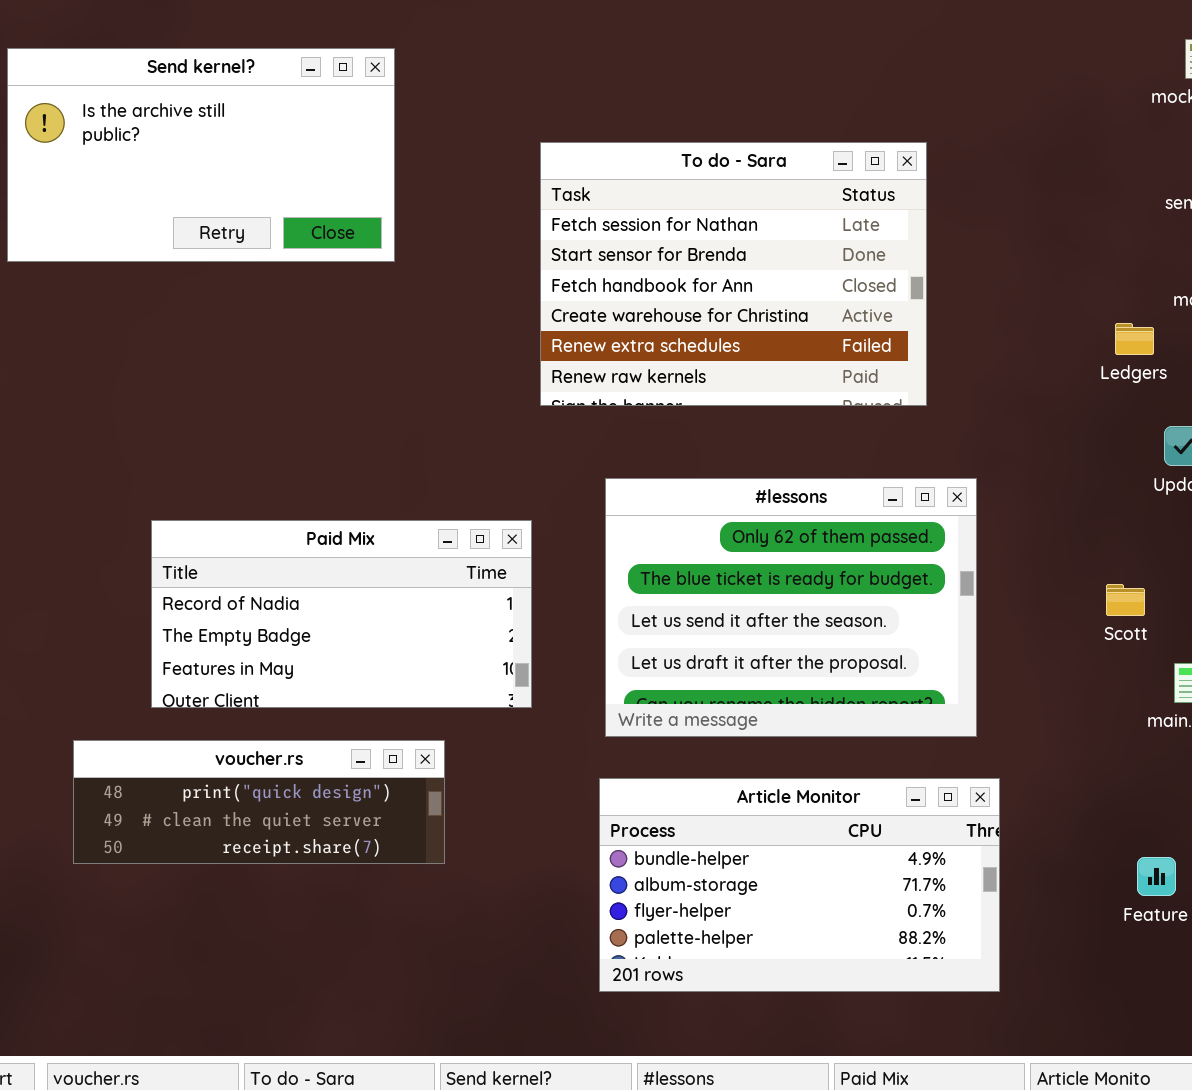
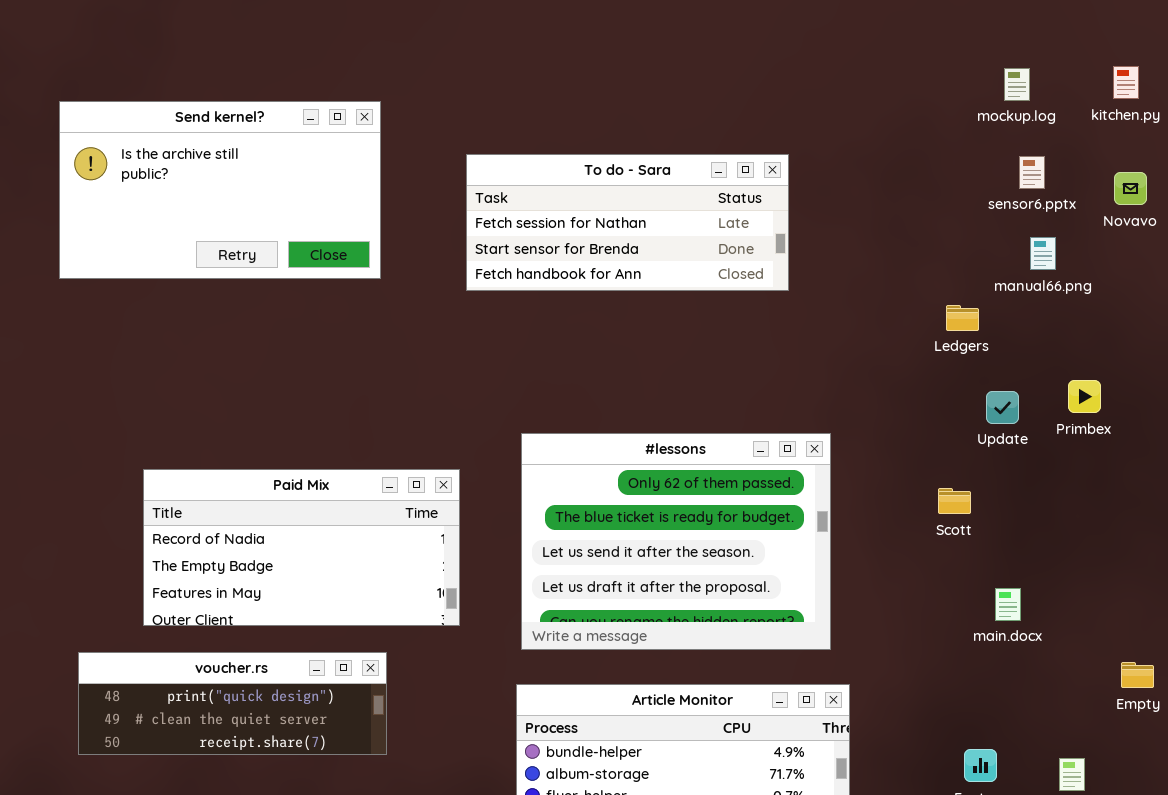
Send kernel?: [7,48,395,262] -> [59,101,381,279], moved
To do - Sara: [540,142,927,406] -> [466,154,789,291], resized
Scott: [1106,584,1145,616] -> [938,488,971,514], moved

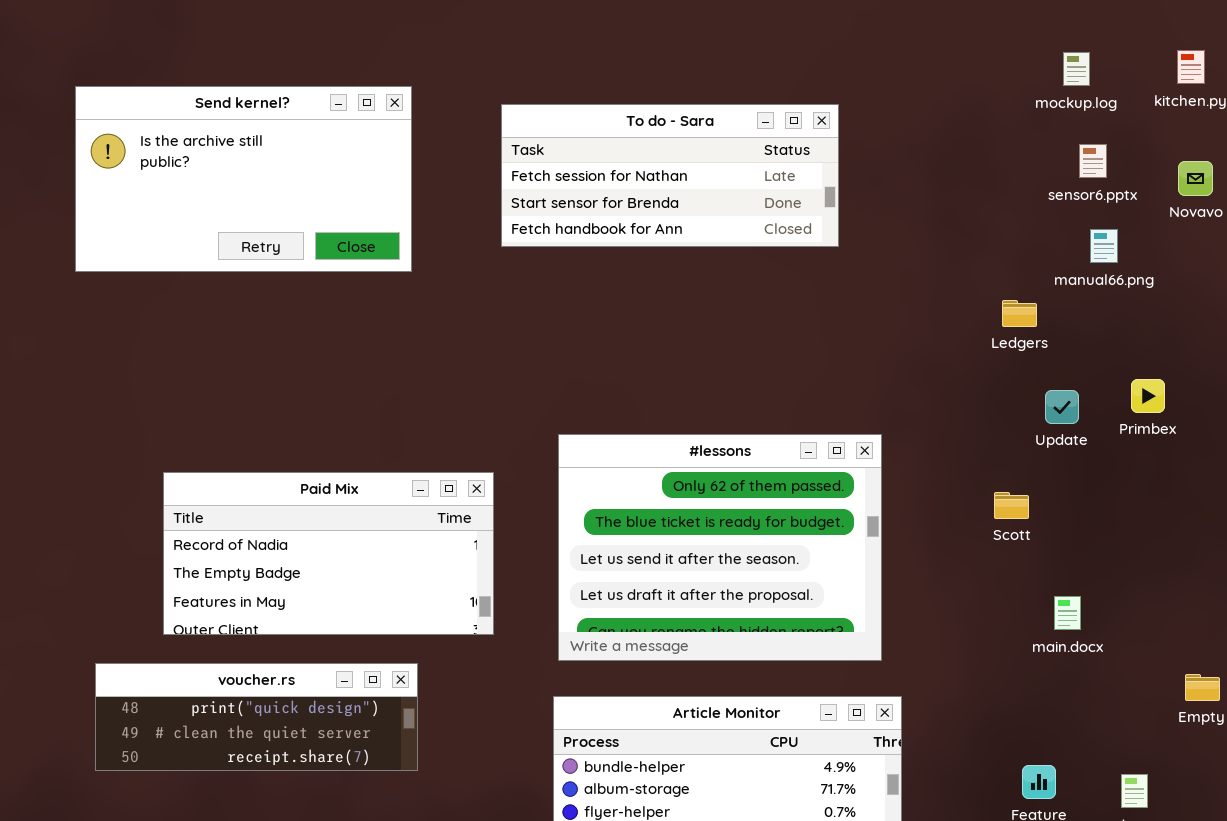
To do - Sara: [466,154,789,291] -> [501,104,839,247], moved

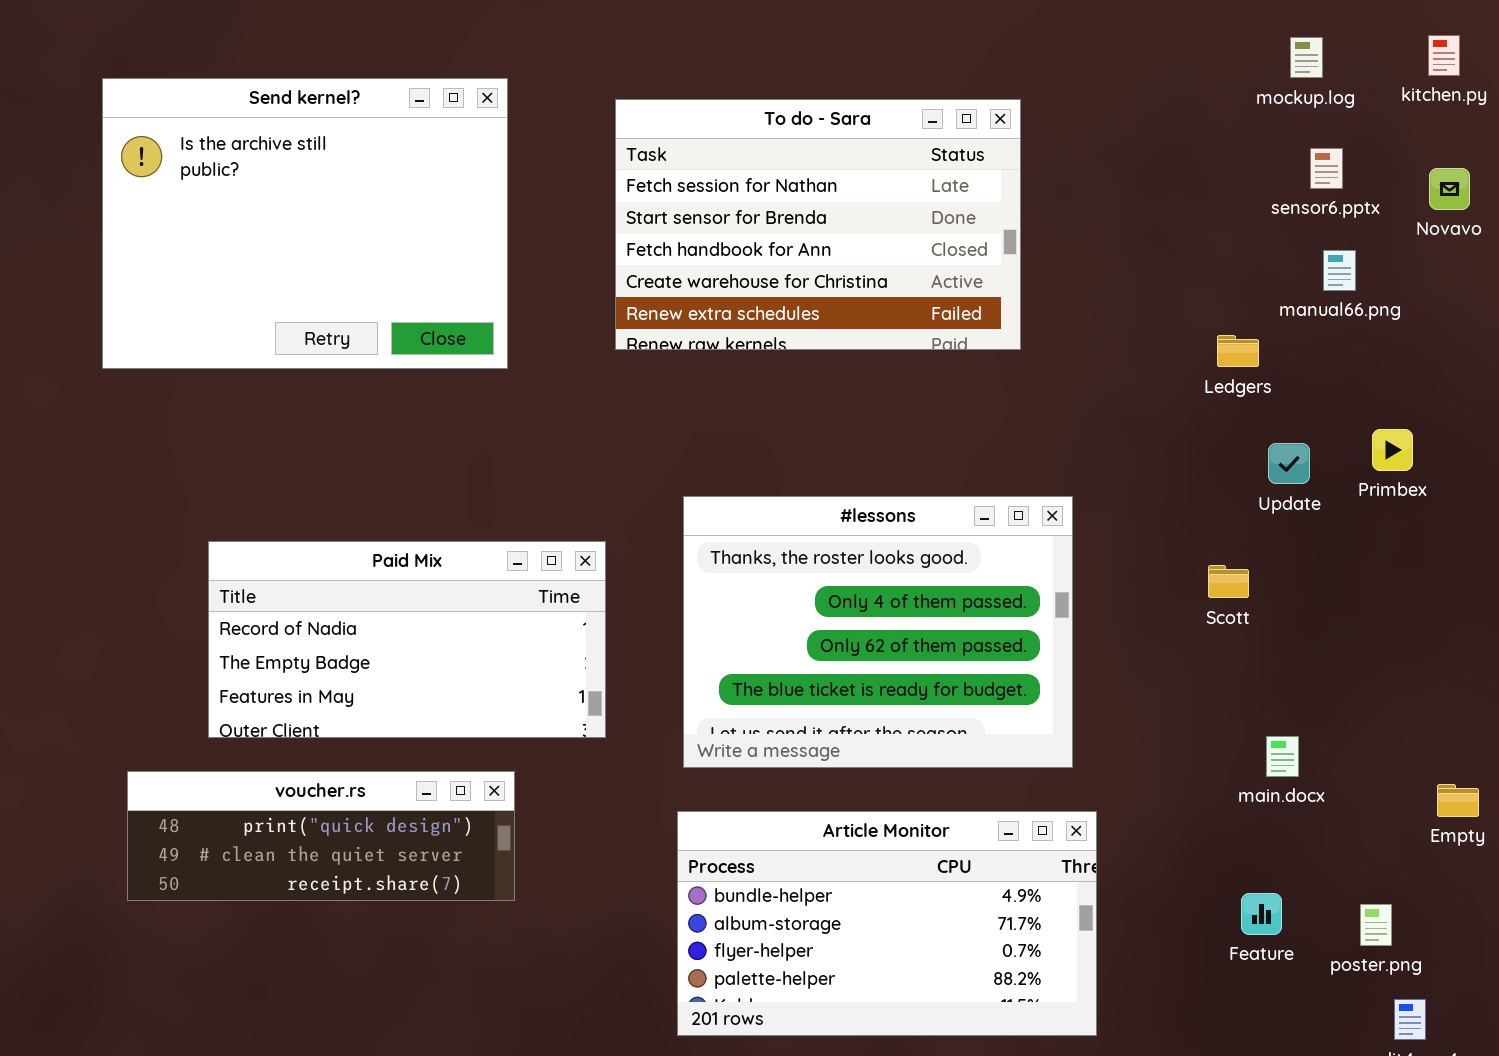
Send kernel?: [75,86,412,272] -> [102,78,508,369], resized
To do - Sara: [501,104,839,247] -> [615,99,1021,350], resized
#lessons: [558,434,882,661] -> [683,496,1073,768], scrolled up 2 rows
main.docx: [1054,596,1081,630] -> [1266,736,1299,777], moved

